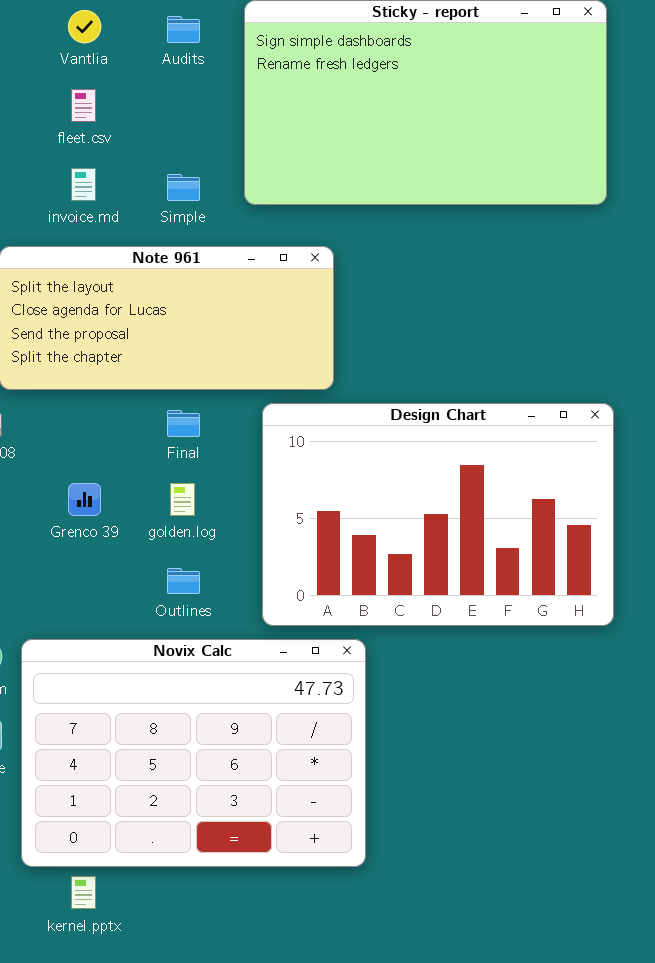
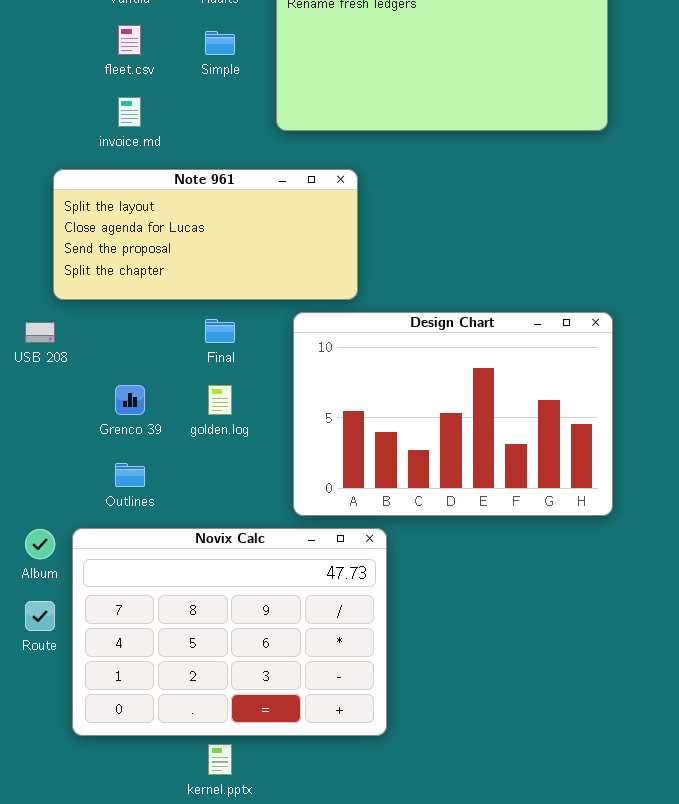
Simple: [167,174,200,201] -> [205,31,235,55], moved
Outlines: [167,568,200,594] -> [115,463,145,487], moved
kernel.pptx: [71,876,96,909] -> [208,744,232,775], moved

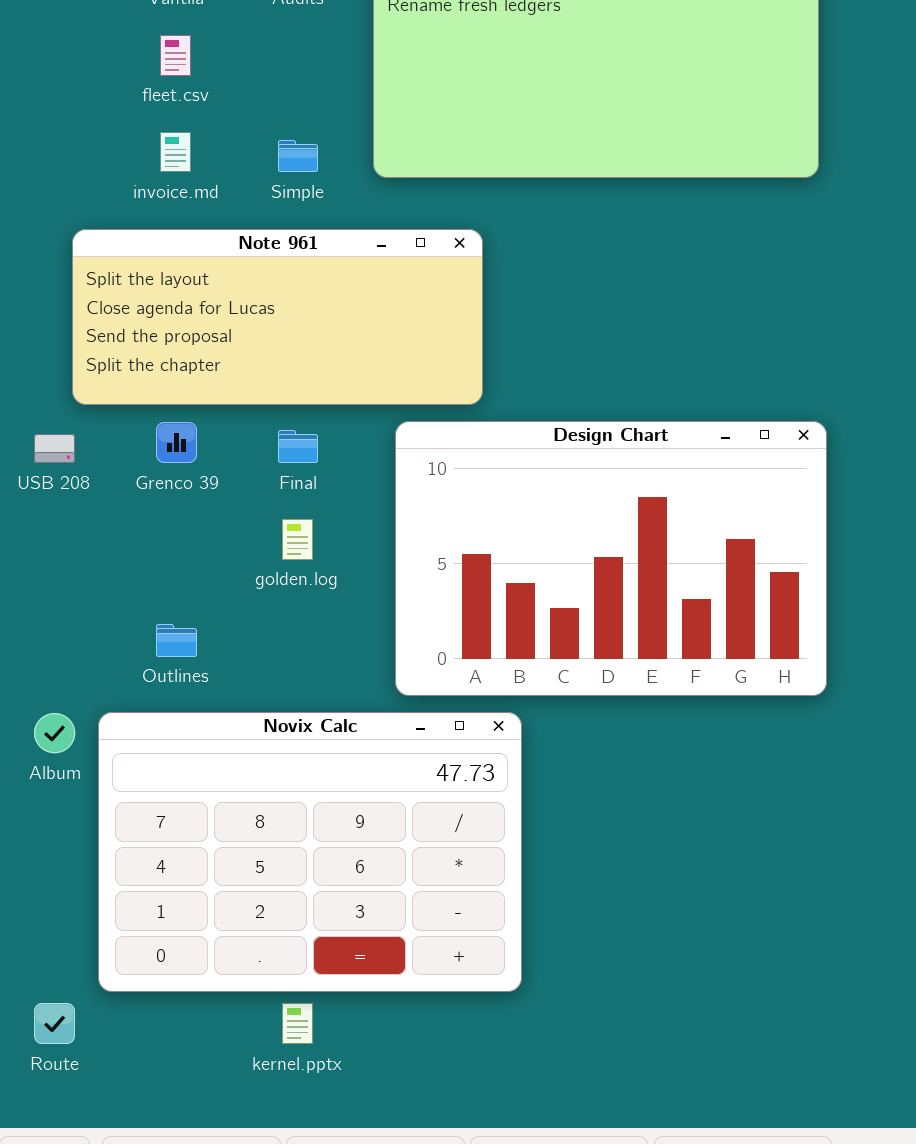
Simple: [205,31,235,55] -> [278,140,318,172], moved
Grenco 39: [115,385,145,415] -> [156,422,197,463], moved
Route: [25,601,55,631] -> [34,1003,75,1044], moved

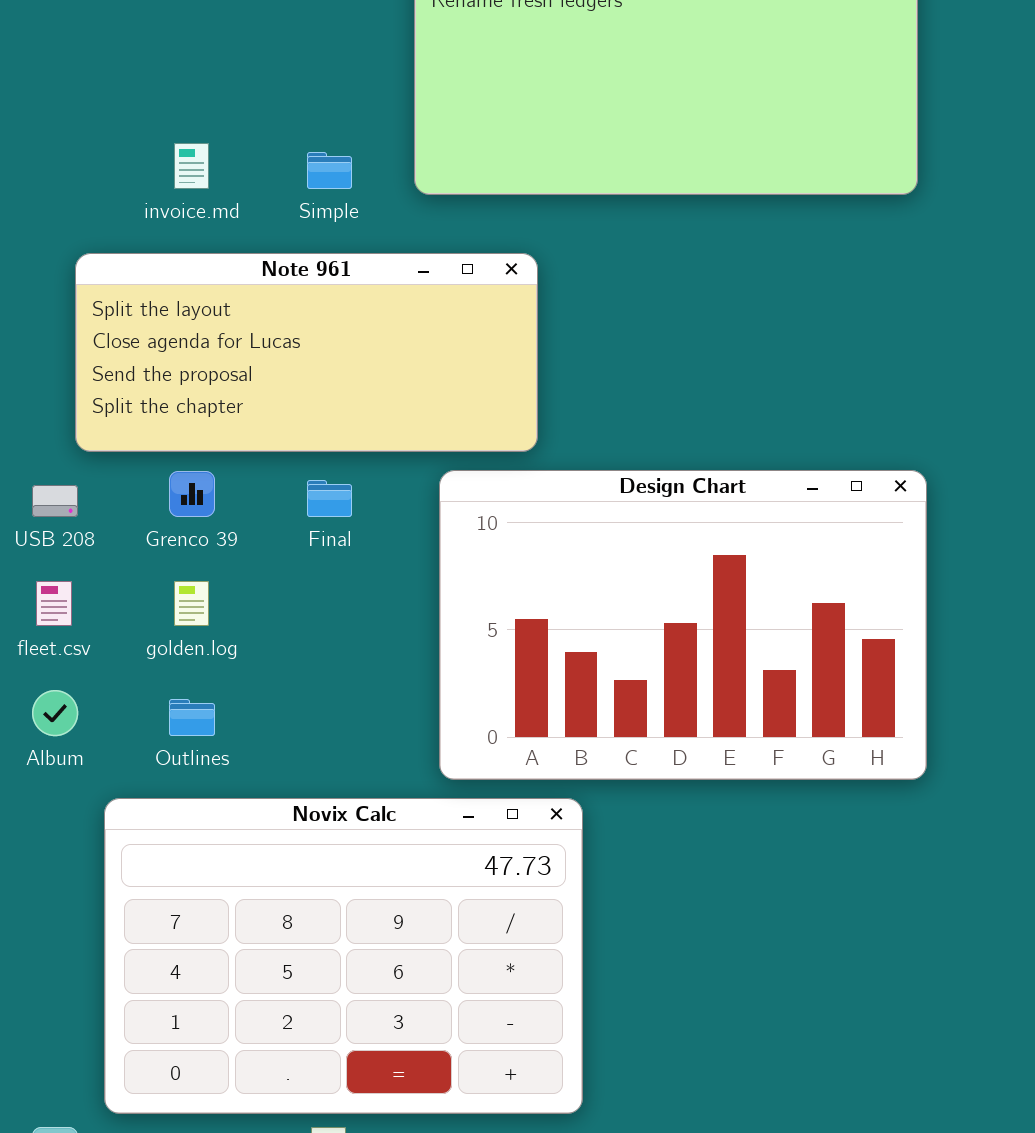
fleet.csv: [160,35,191,76] -> [36,581,72,626], moved
golden.log: [282,519,313,560] -> [174,581,209,626], moved
Album: [34,713,75,753] -> [32,690,78,736], moved

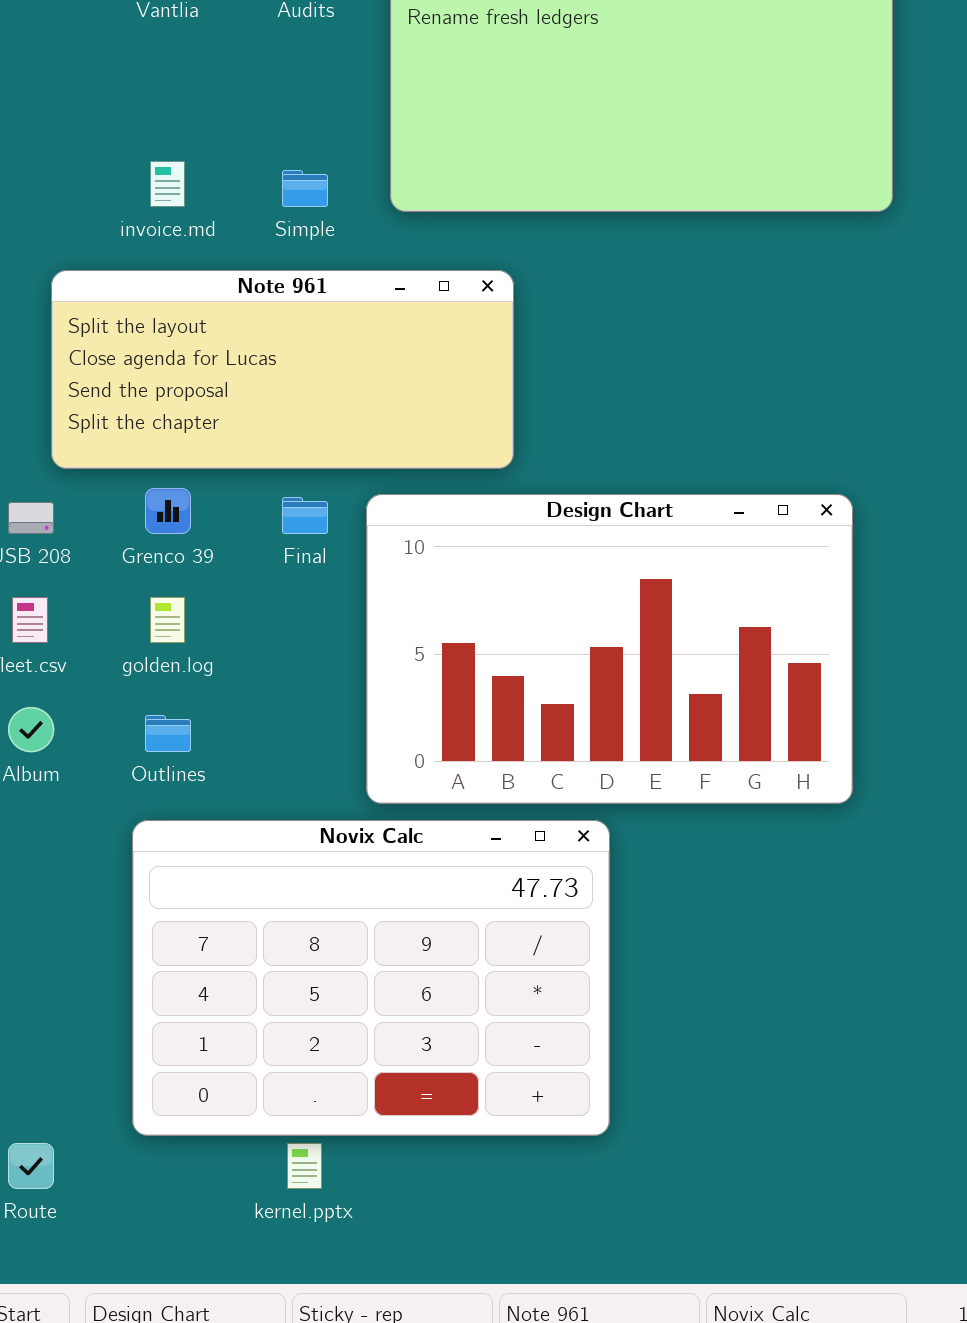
Design Chart: [439,470,927,780] -> [366,494,853,804], moved
Novix Calc: [104,798,583,1114] -> [132,820,610,1136], moved

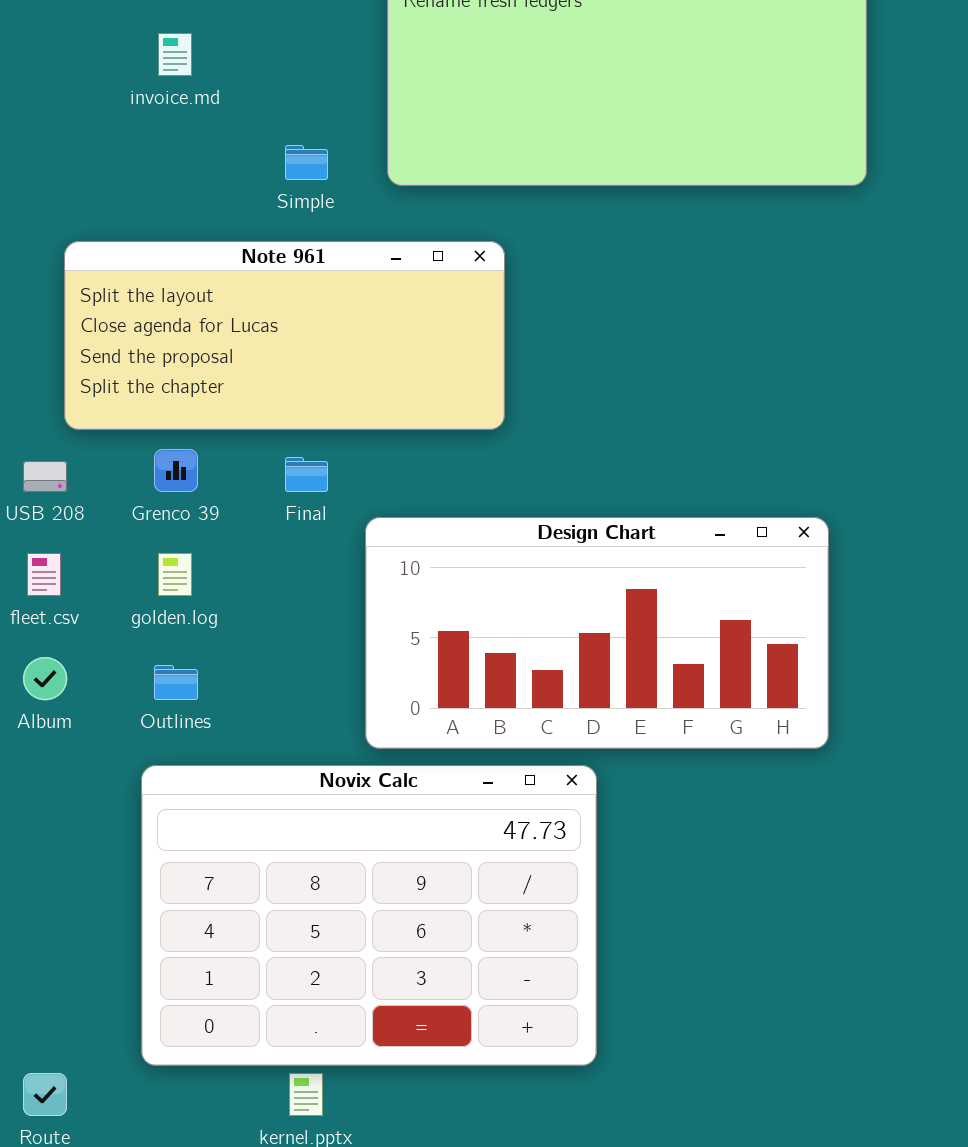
invoice.md: [150,161,185,207] -> [158,33,192,76], moved
Design Chart: [366,494,853,804] -> [365,517,829,749], resized

